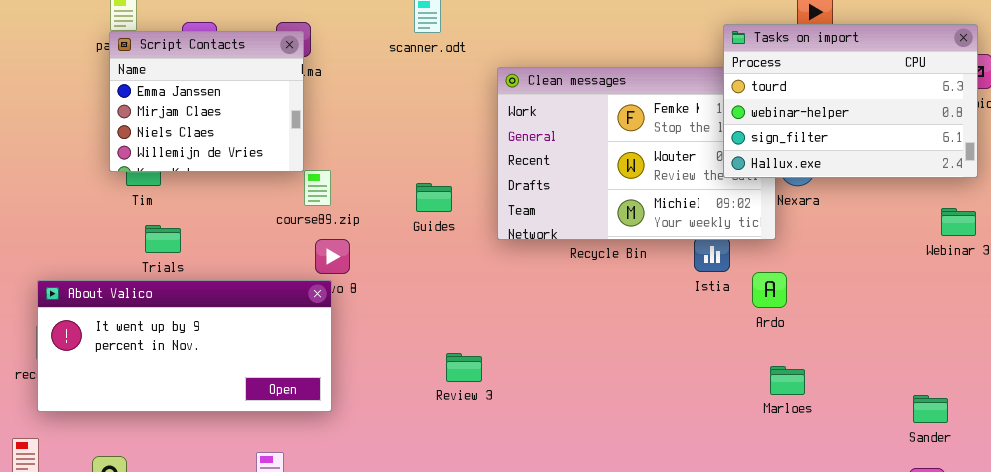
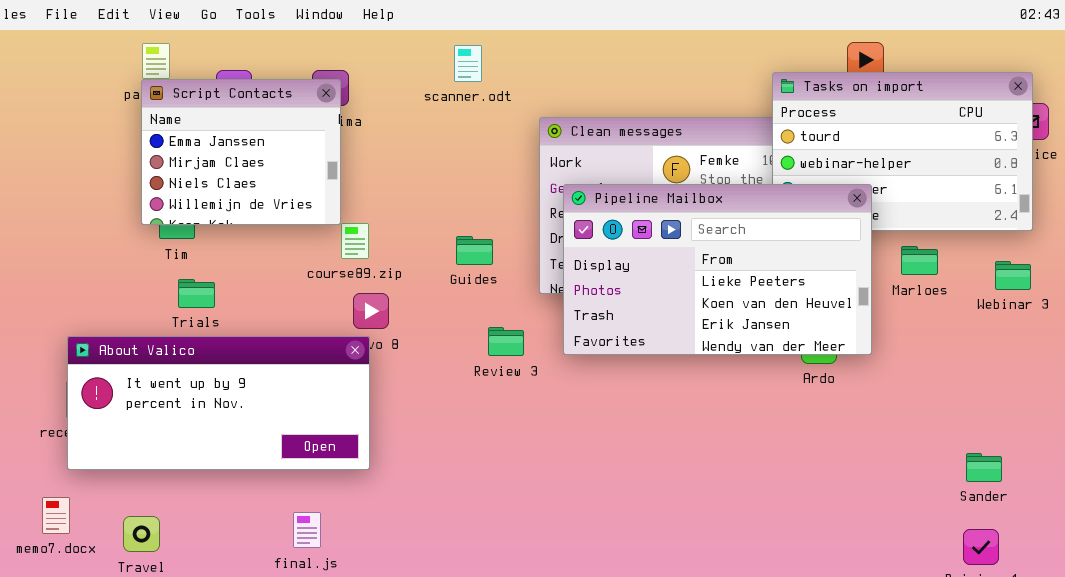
Pipeline Mailbox: none -> [563,184,872,355], opened
Review 3: [446,353,482,382] -> [488,327,524,356], moved
Marloes: [770,366,805,395] -> [901,246,938,275], moved

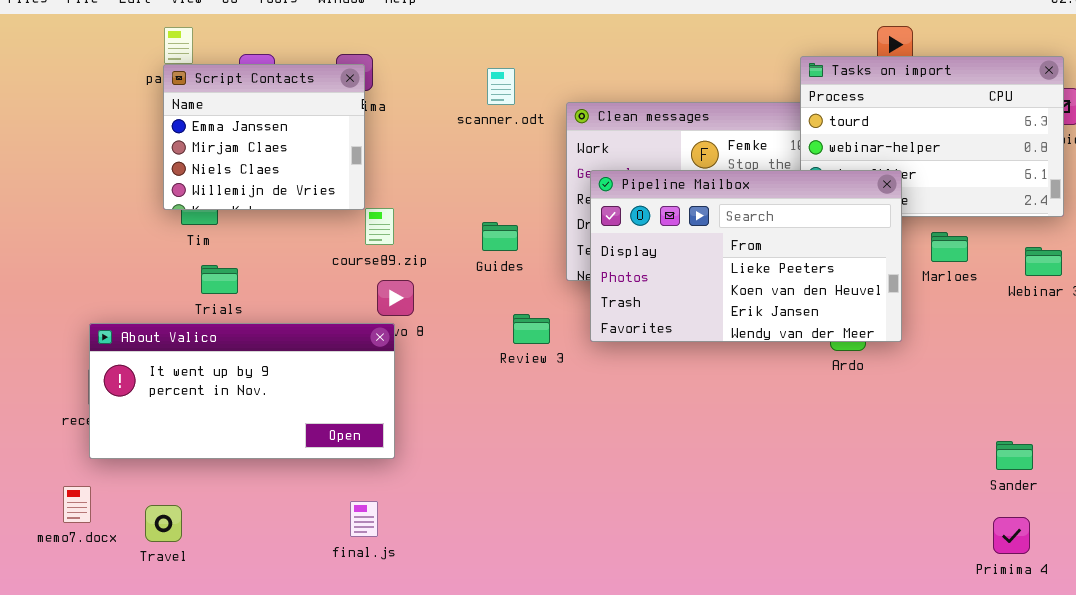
scanner.odt: [454,45,482,82] -> [487,68,515,105], moved
final.js: [293,512,321,548] -> [350,501,378,537], moved

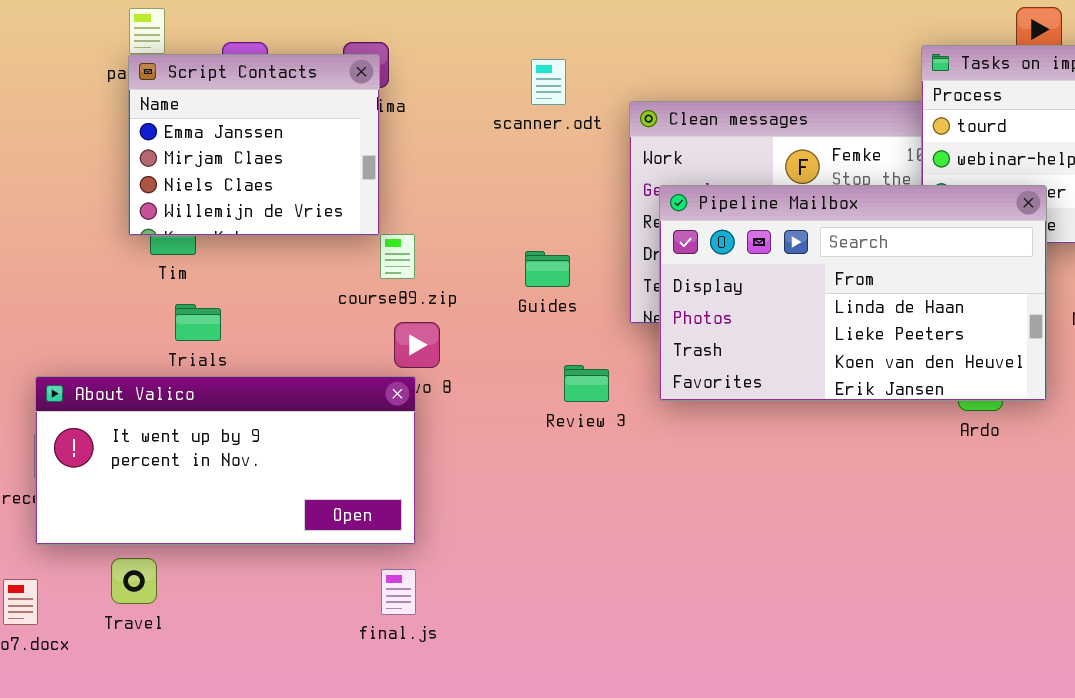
Pipeline Mailbox: [590,170,902,342] -> [659,185,1047,401], scrolled up 1 row
final.js: [350,501,378,537] -> [381,569,416,615], moved
Travel: [145,505,182,542] -> [111,558,157,604], moved

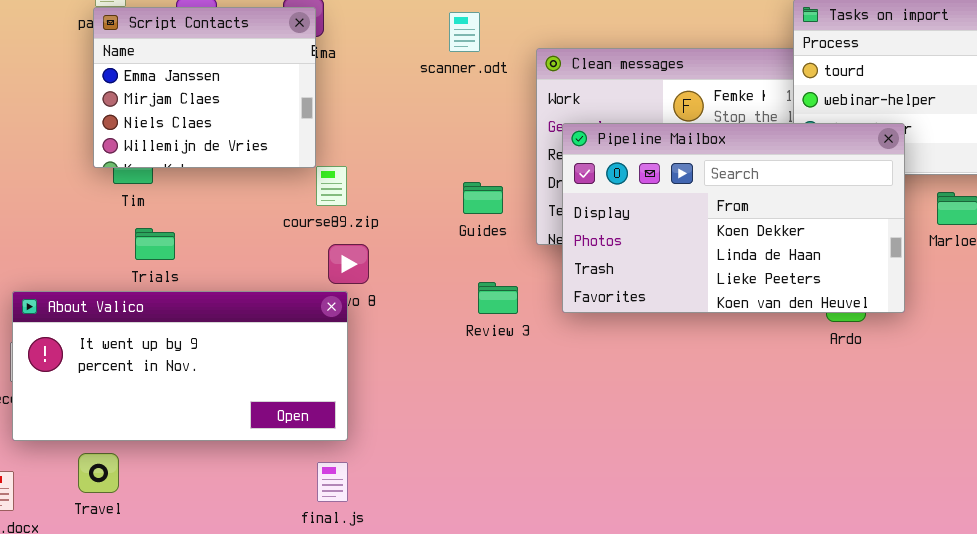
Pipeline Mailbox: [659,185,1047,401] -> [562,123,905,313], scrolled up 1 row
Guides: [525,251,570,287] -> [463,182,503,214], moved

